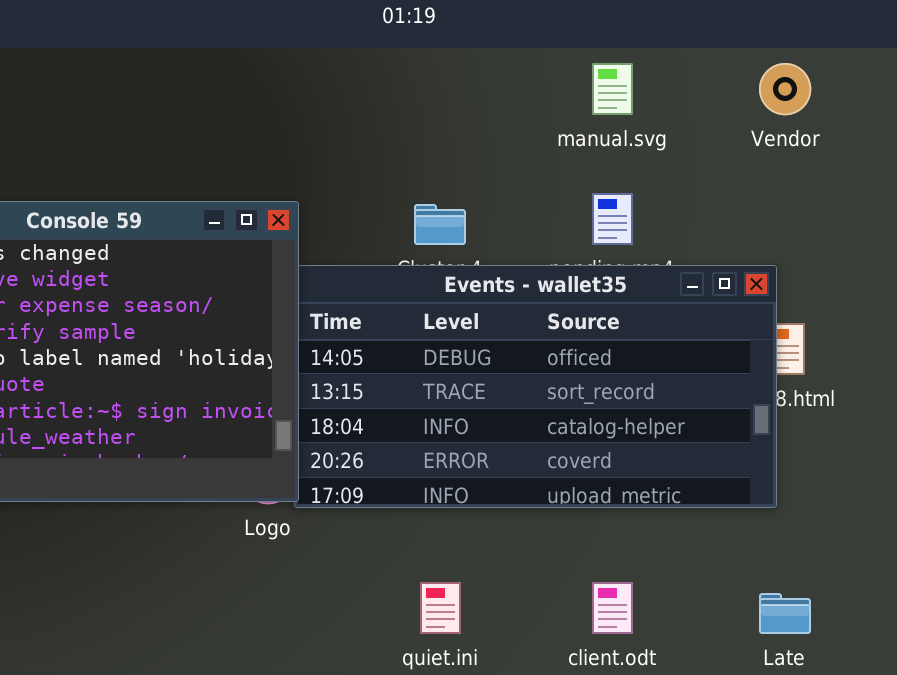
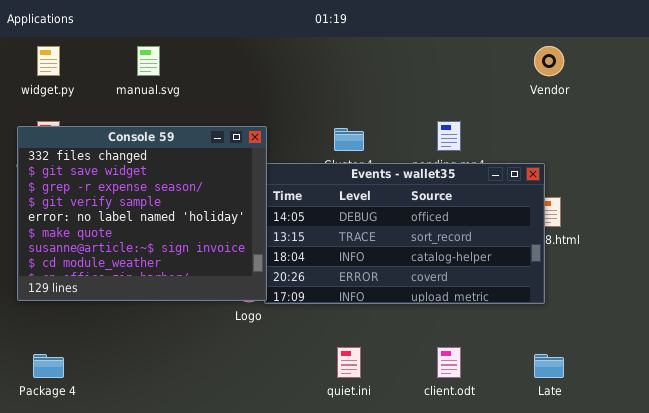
manual.svg: [592,63,633,115] -> [137,46,160,76], moved

